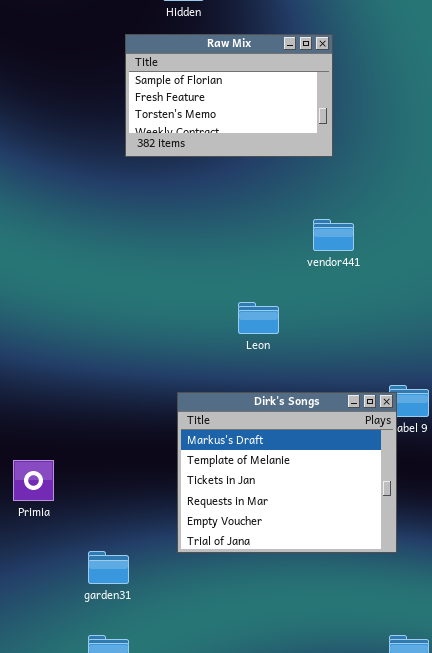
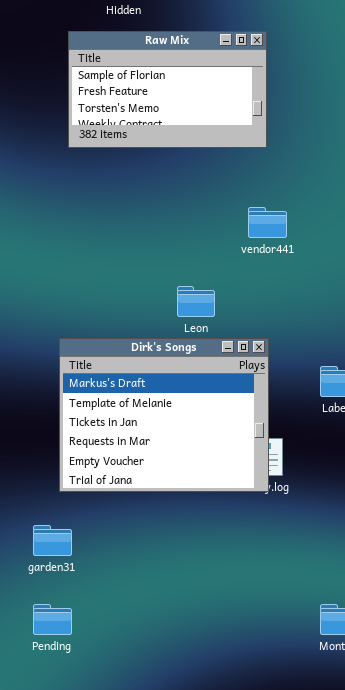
Dirk's Songs: [177,392,397,553] -> [59,338,269,492], moved

